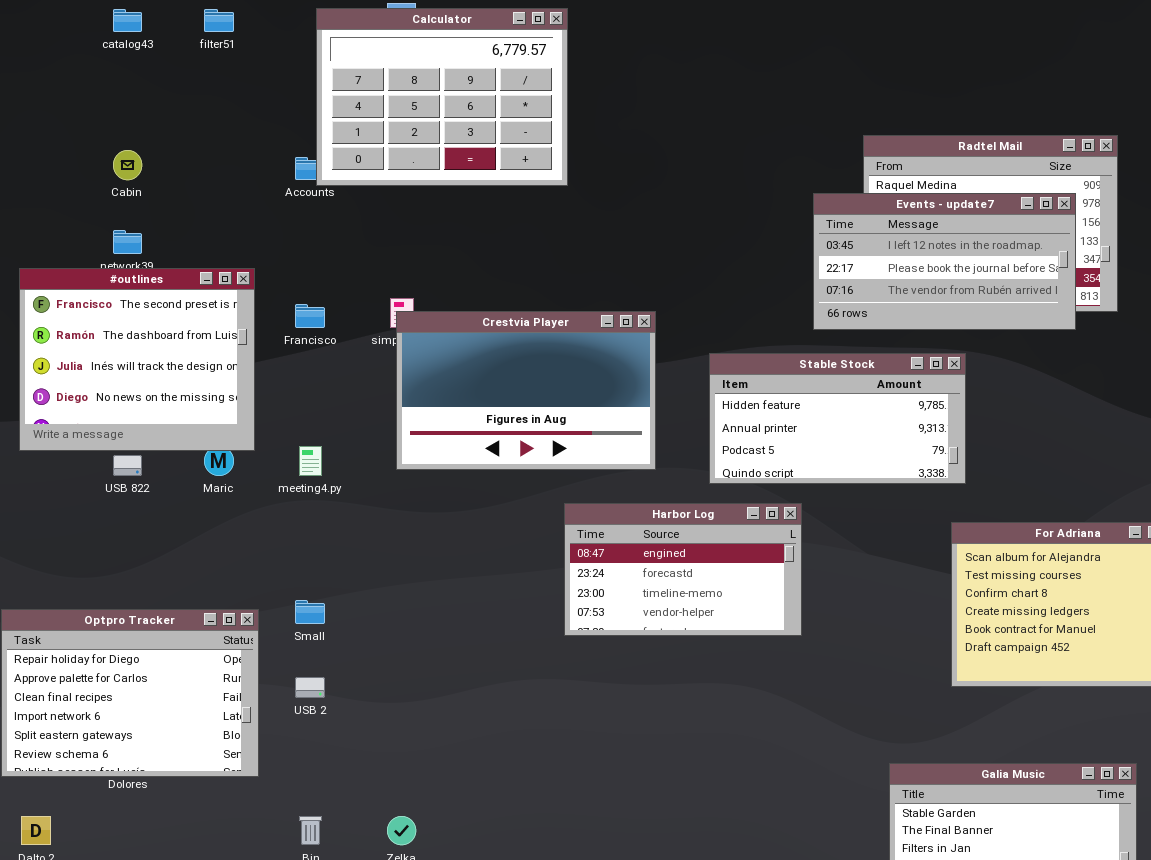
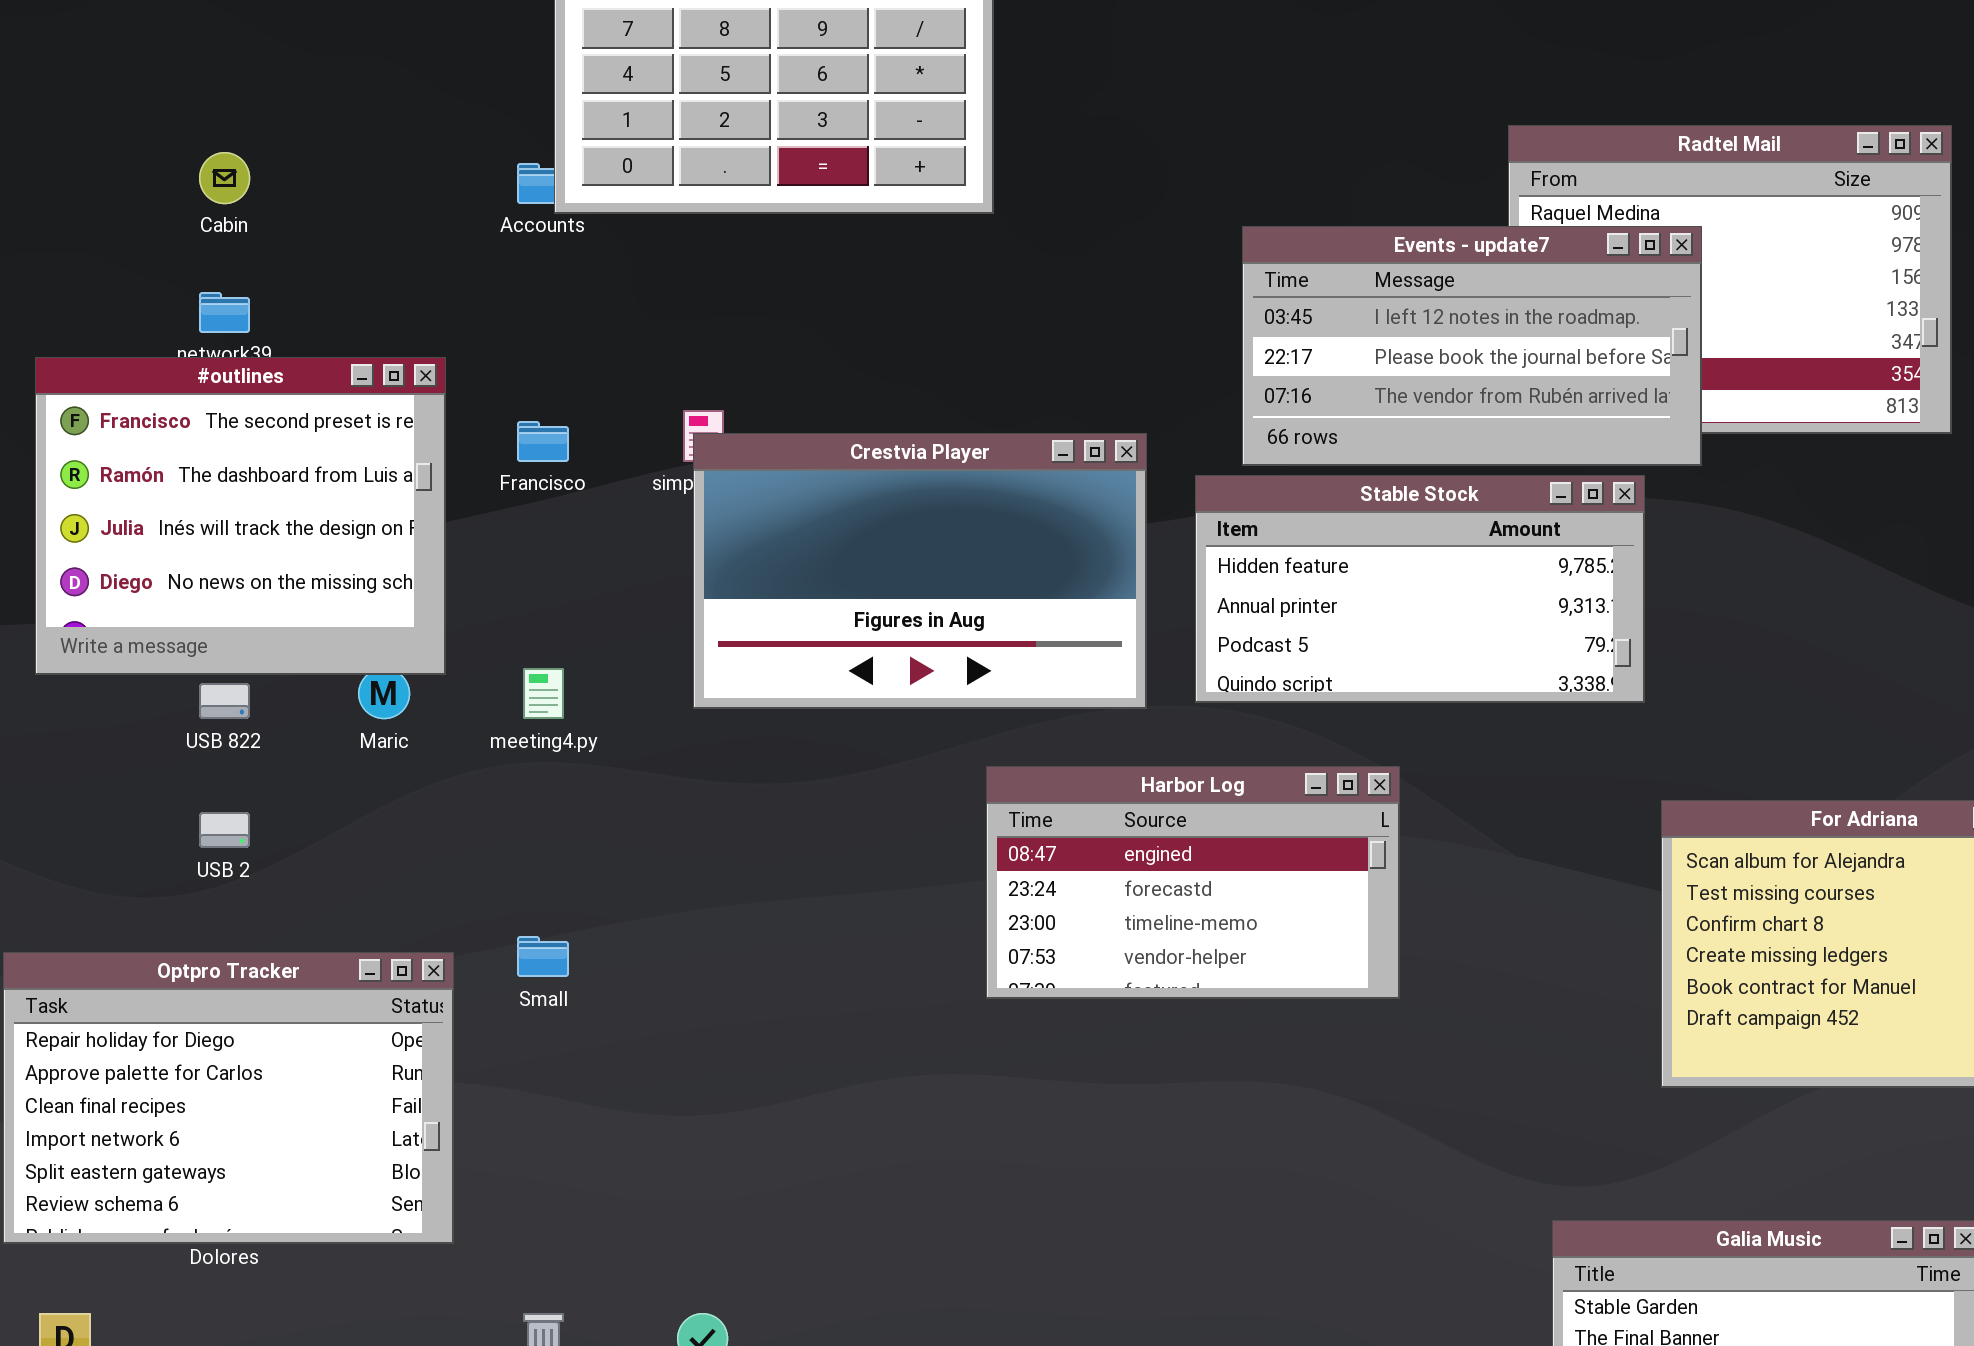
Events - update7: [813,193,1076,330] -> [1242,226,1702,466], moved
Stable Stock: [709,353,966,484] -> [1195,475,1645,703], moved
USB 2: [295,677,325,698] -> [199,812,250,848], moved

